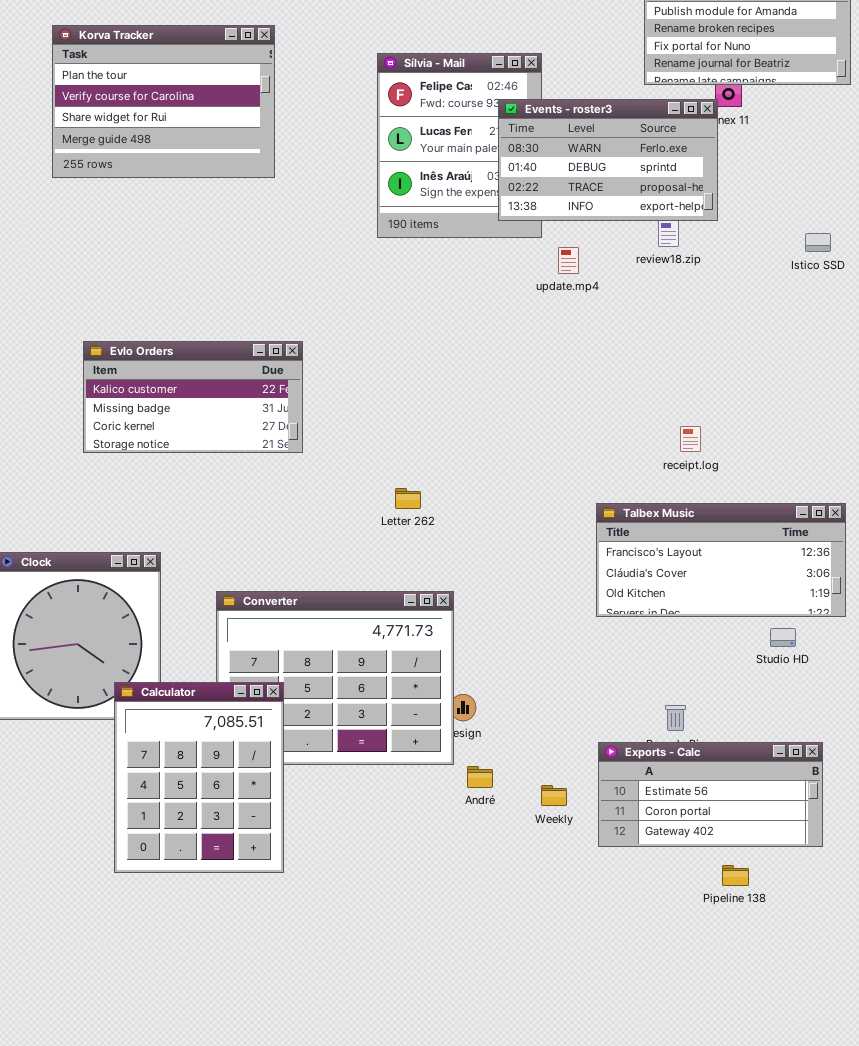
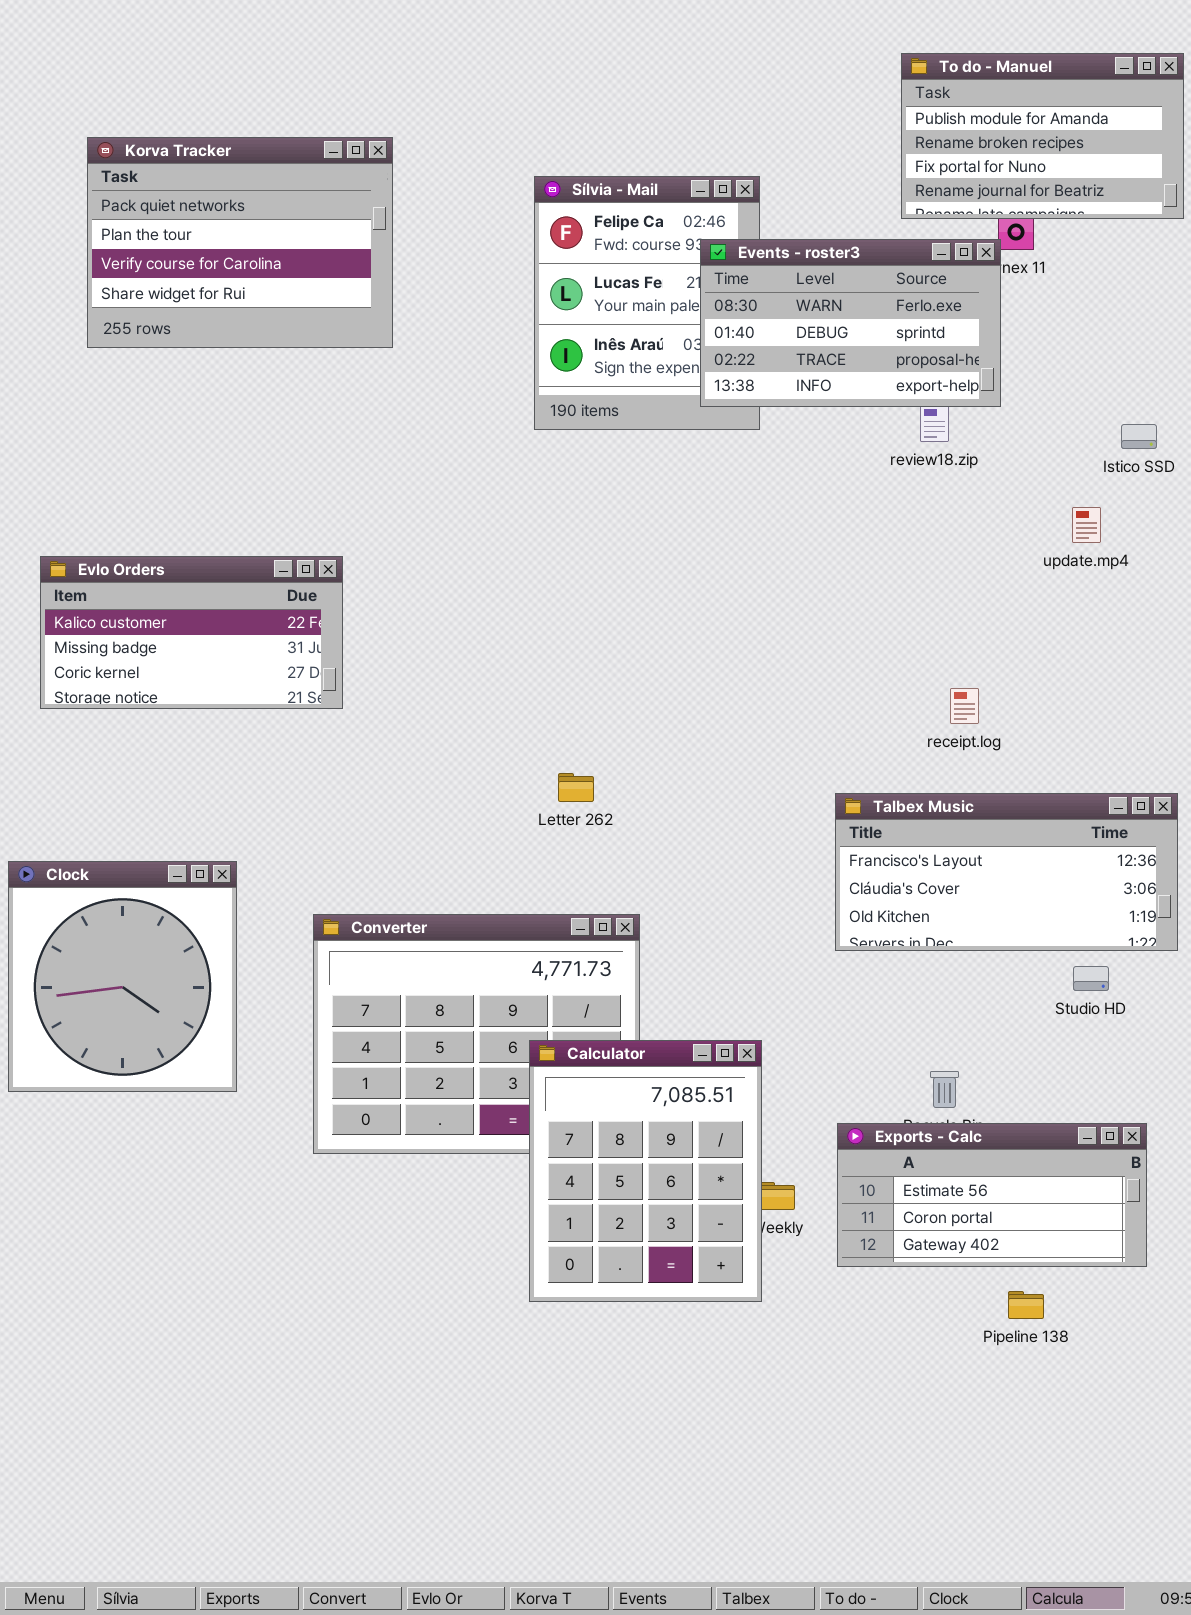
Korva Tracker: [52,25,275,178] -> [87,137,393,348], scrolled up 1 row
update.mp4: [558,247,579,274] -> [1072,507,1101,543], moved
Evlo Orders: [83,341,303,453] -> [40,556,343,709], moved
Calculator: [114,682,284,873] -> [529,1040,762,1302], moved

